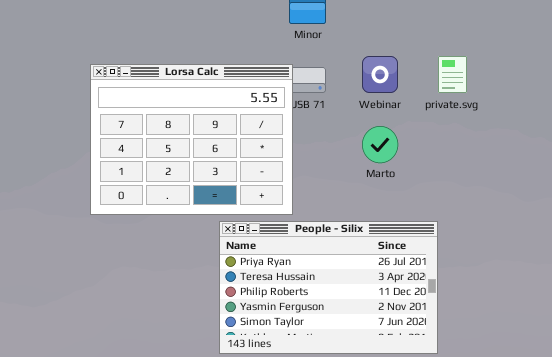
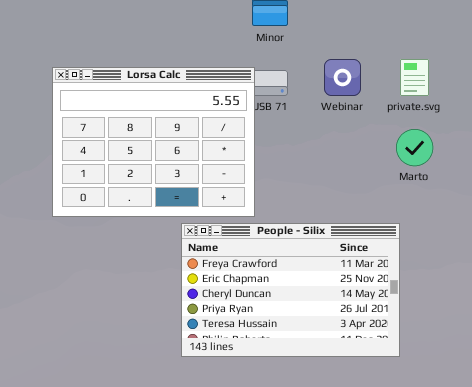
Marto: [362,126,398,163] -> [396,129,433,166], moved
People - Silix: [219,221,438,354] -> [181,223,400,357], scrolled up 3 rows

